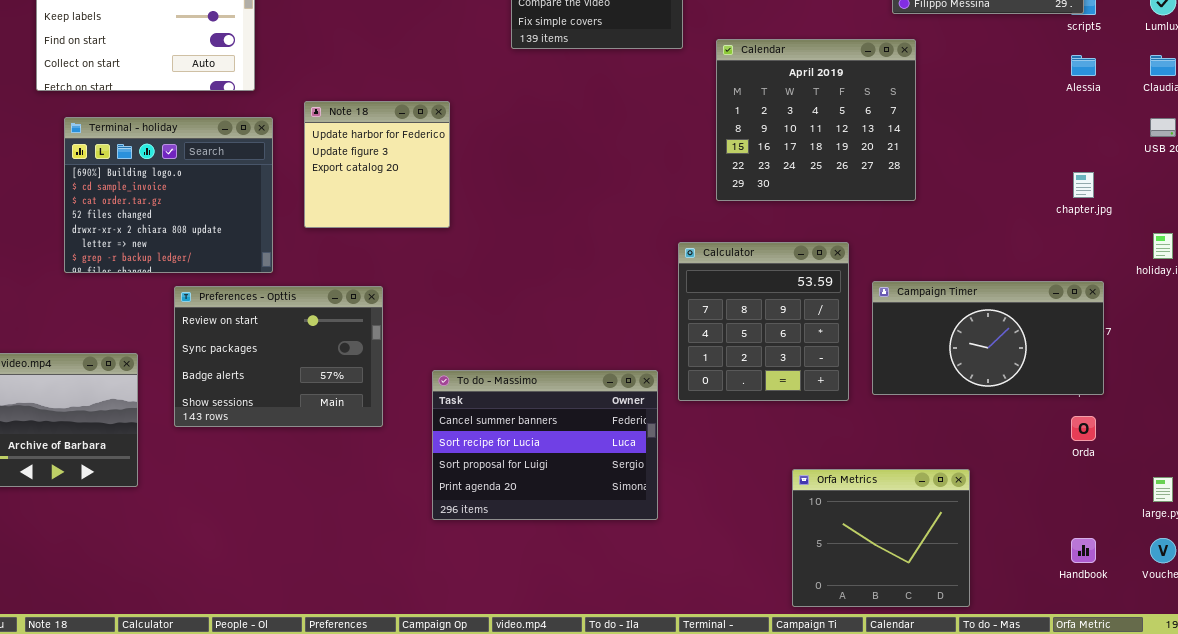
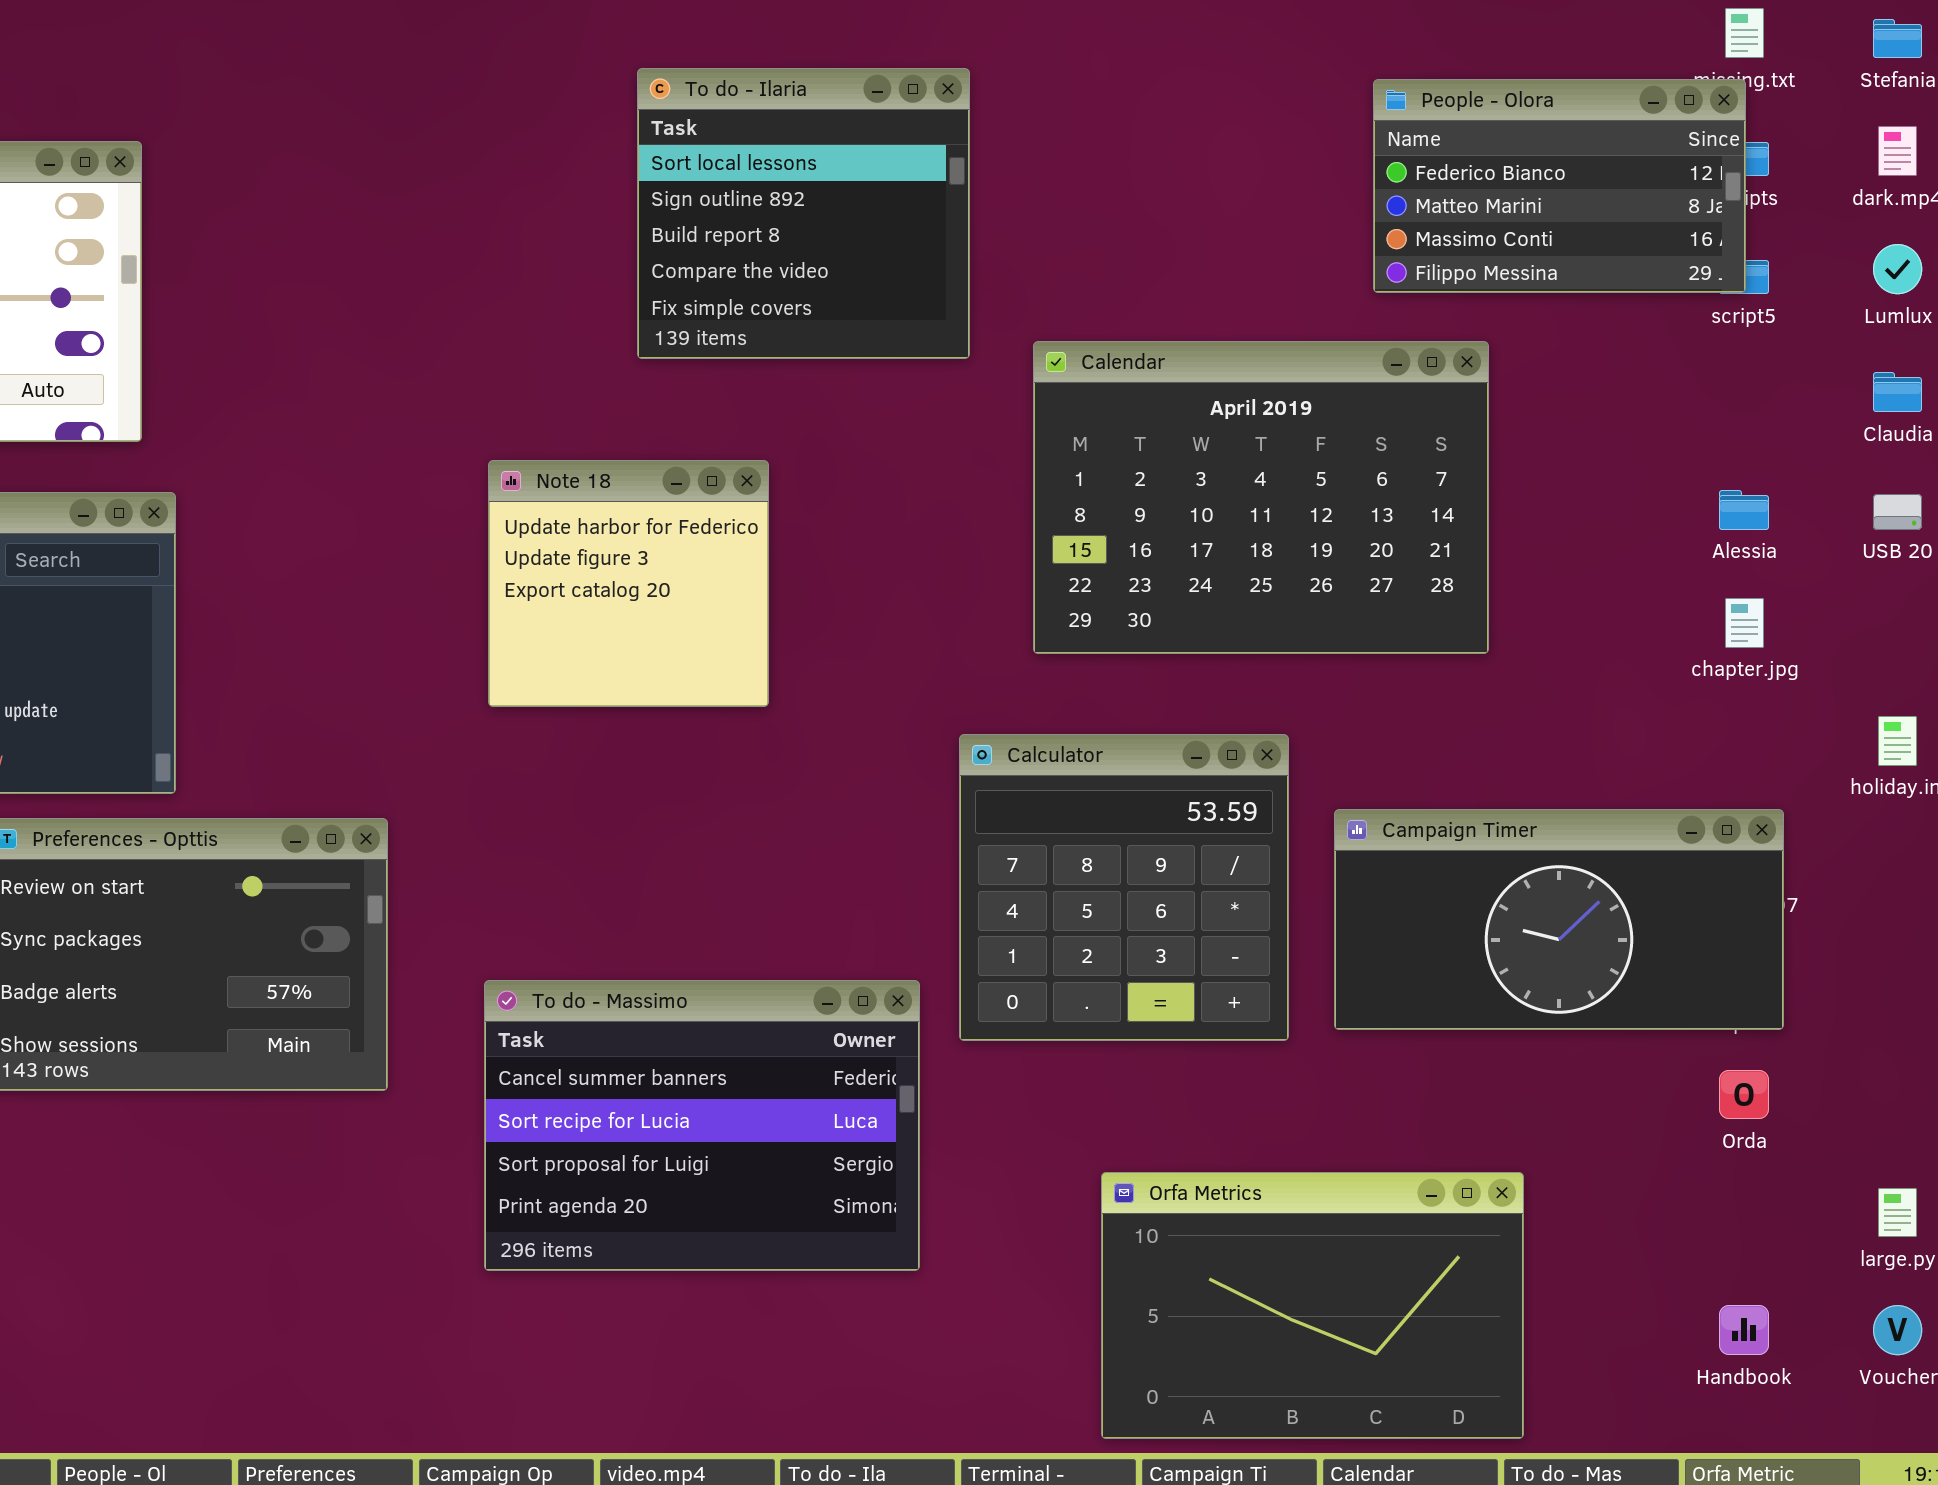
Calendar: [716,39,916,201] -> [1033,341,1489,654], resized
Alessia: [1071,55,1096,76] -> [1719,490,1769,530], moved
Note 18: [304,101,450,228] -> [488,460,769,707], moved
Orfa Metrics: [792,469,970,607] -> [1101,1172,1524,1439], resized

